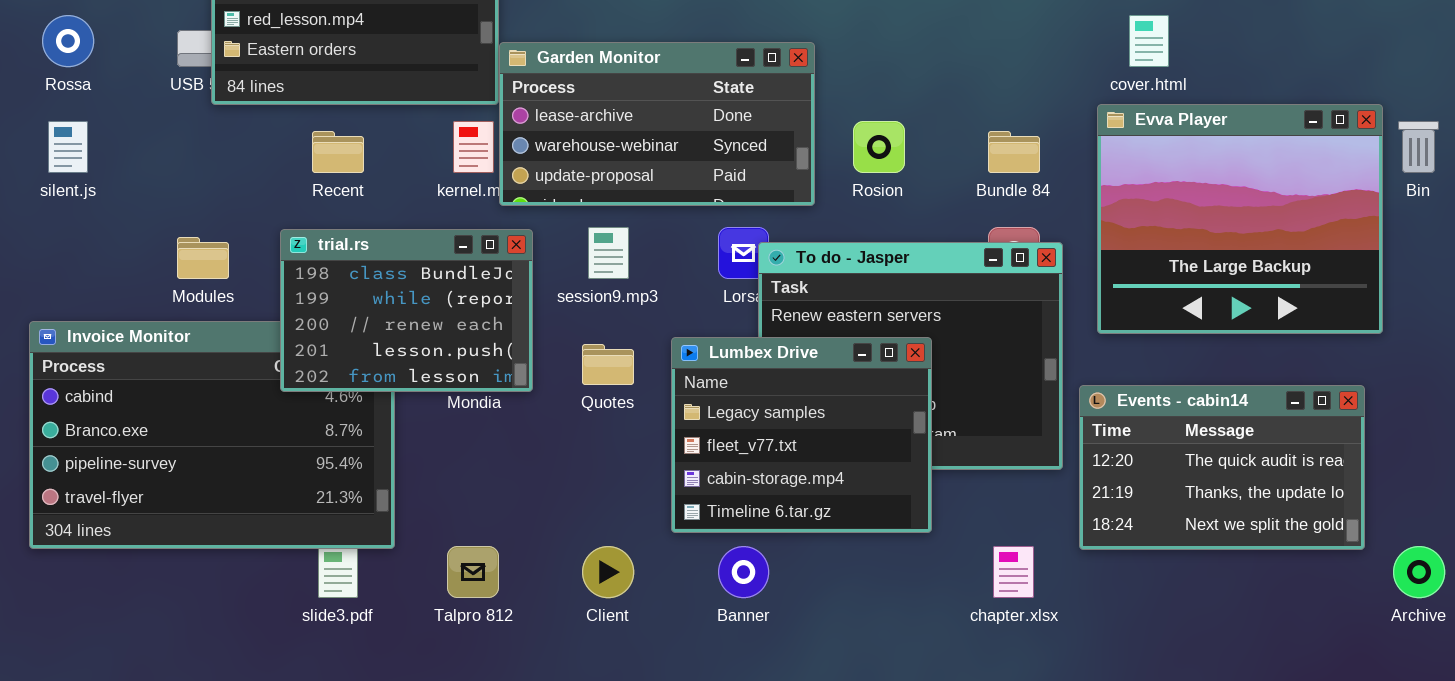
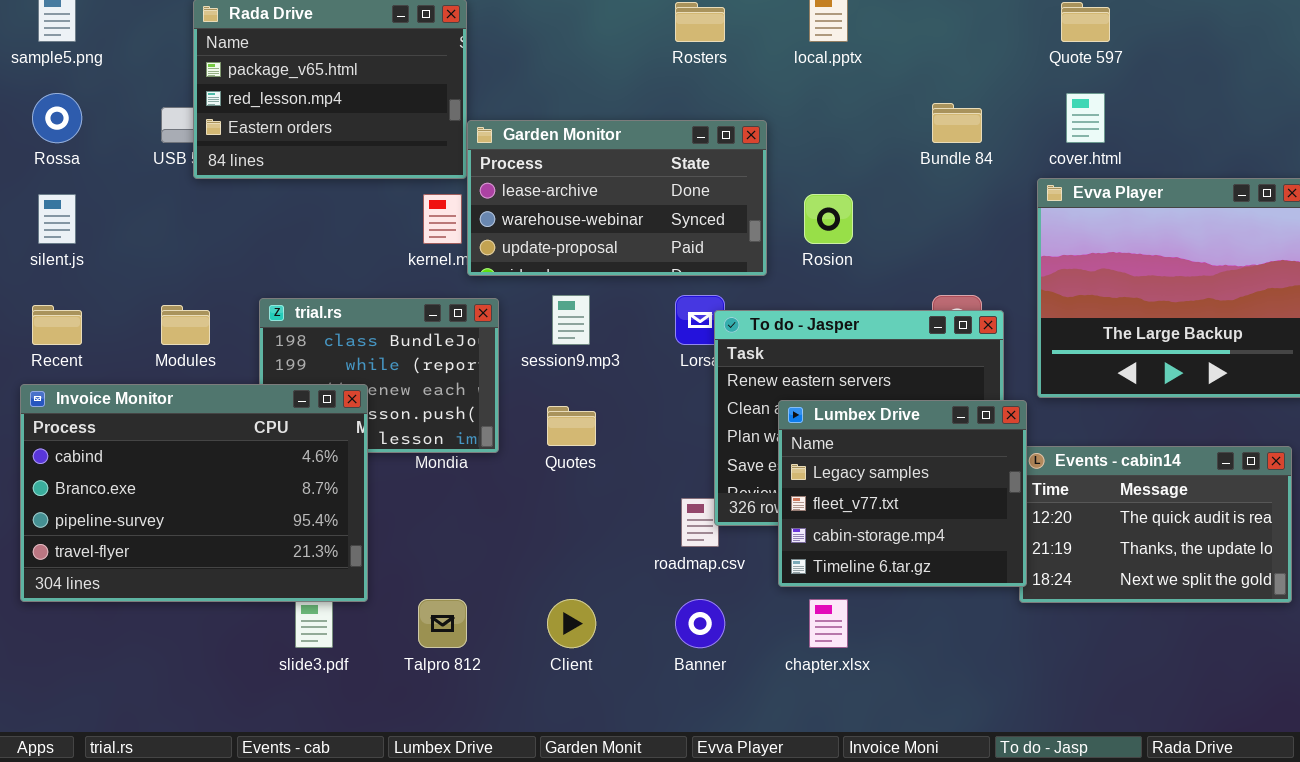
Recent: [312,131,364,173] -> [32,305,82,345], moved
Bundle 84: [988,131,1040,173] -> [932,103,982,143], moved
Invoice Monitor: [29,321,395,549] -> [20,384,368,602], raised
Lumbex Drive: [671,337,932,533] -> [778,400,1027,587], moved
chapter.xlsx: [993,546,1034,598] -> [809,599,848,648], moved

